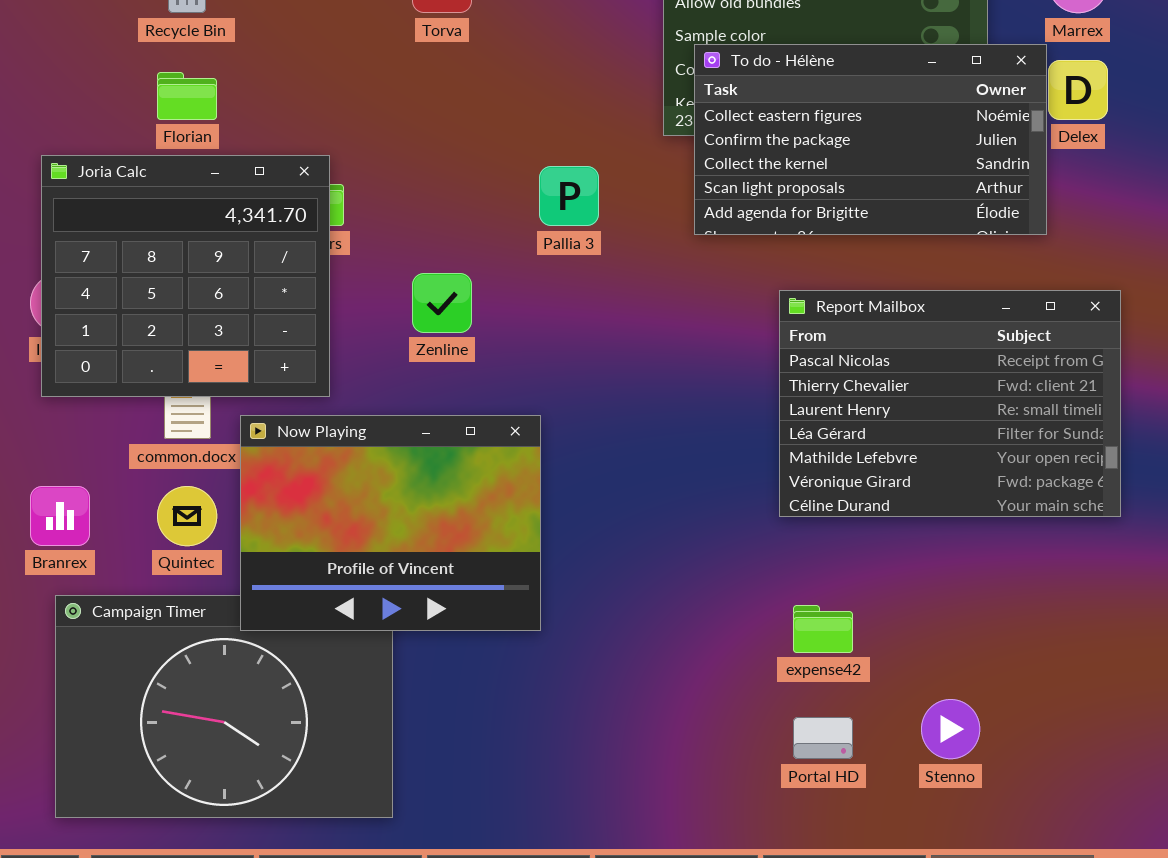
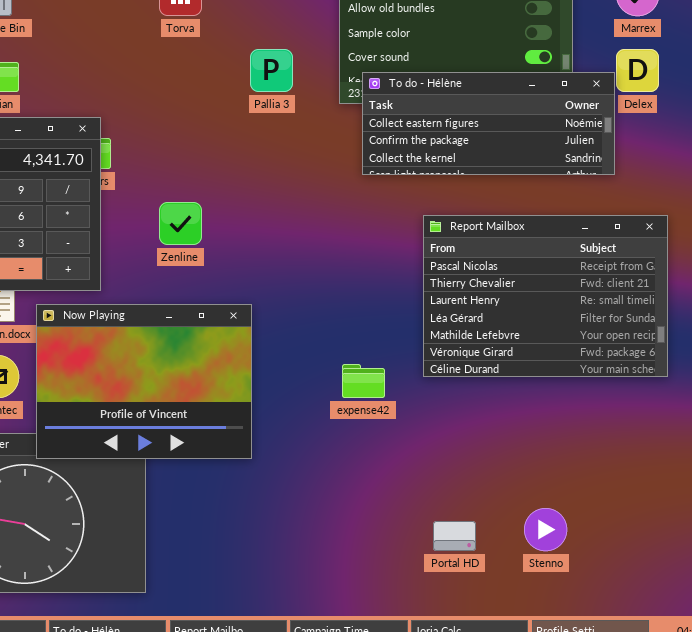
To do - Hélène: [694,44,1047,235] -> [362,72,615,175], resized
Pallia 3: [539,166,599,226] -> [250,49,293,92], moved
expense42: [793,605,853,653] -> [342,364,385,398], moved

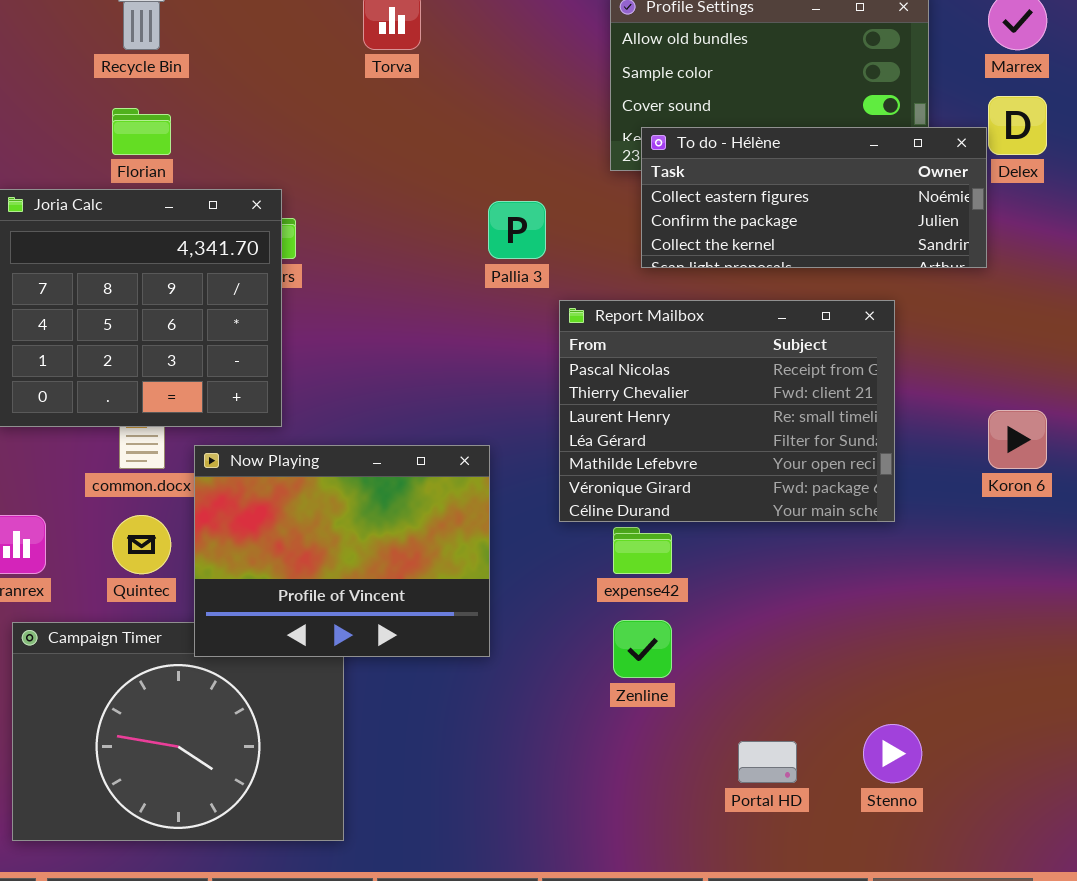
Pallia 3: [250,49,293,92] -> [488,201,546,259], moved
Zenline: [159,202,202,245] -> [613,620,672,678], moved
Report Mailbox: [423,215,668,377] -> [559,300,895,522], moved

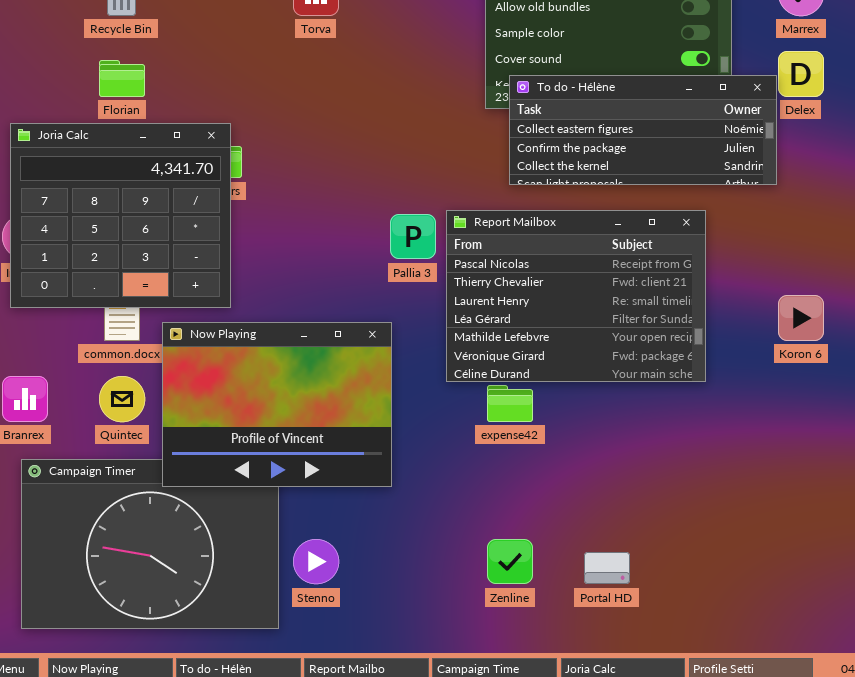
Pallia 3: [488,201,546,259] -> [390,214,436,259], moved
Zenline: [613,620,672,678] -> [487,539,533,584], moved
Stenno: [863,724,922,783] -> [293,539,339,584], moved

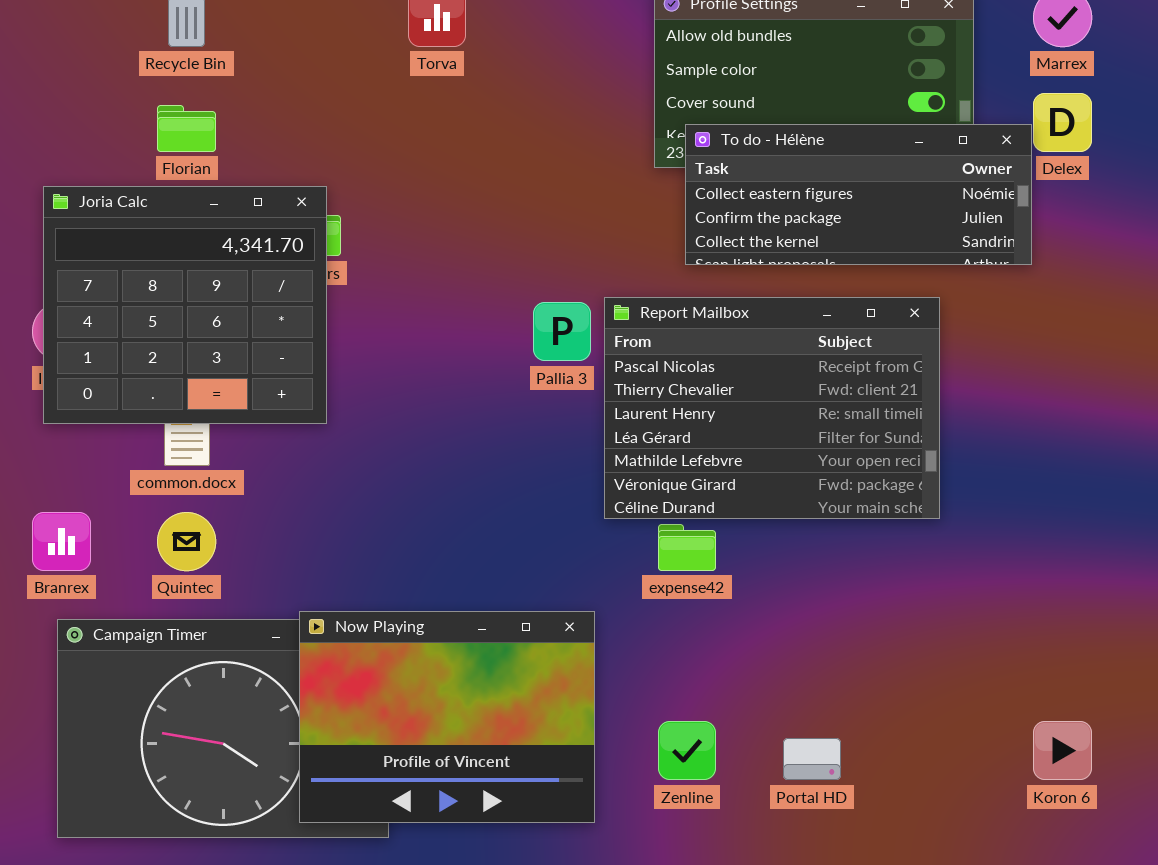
Koron 6: [778,295,824,341] -> [1033,721,1092,780], moved
Now Playing: [162,322,392,487] -> [299,611,595,823], moved

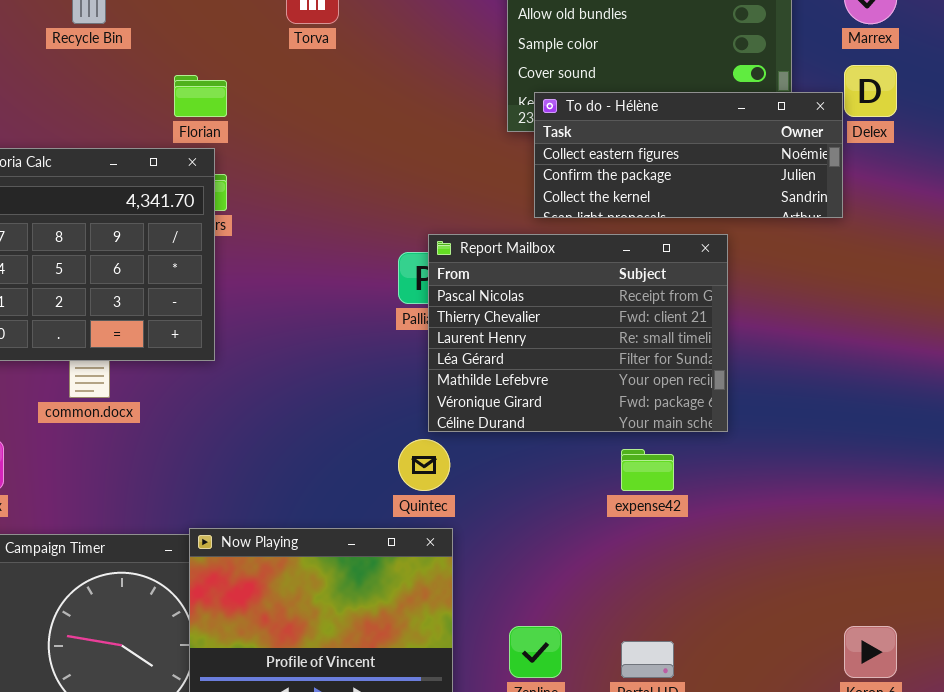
Florian: [157,105,216,152] -> [174,75,227,117], moved
Report Mailbox: [604,297,940,519] -> [428,234,728,432], moved
Quintec: [157,512,216,571] -> [398,439,450,491], moved
expense42: [658,524,716,571] -> [621,449,674,491], moved

